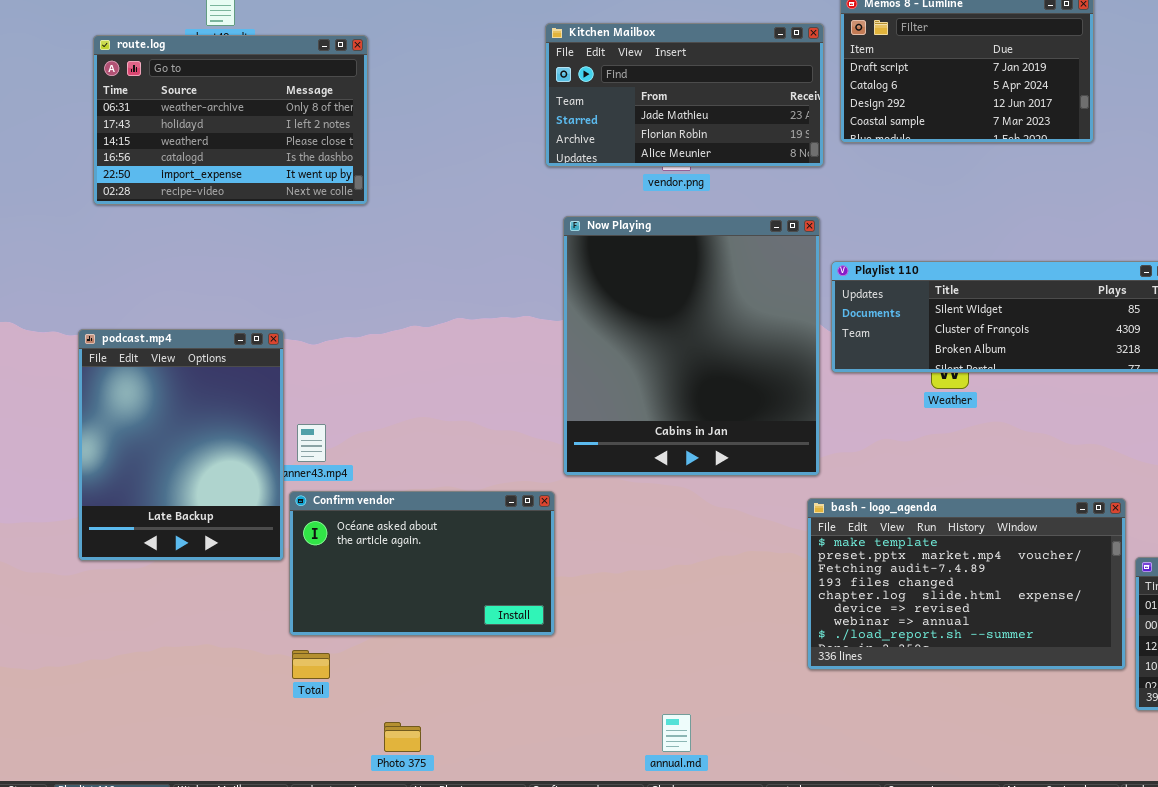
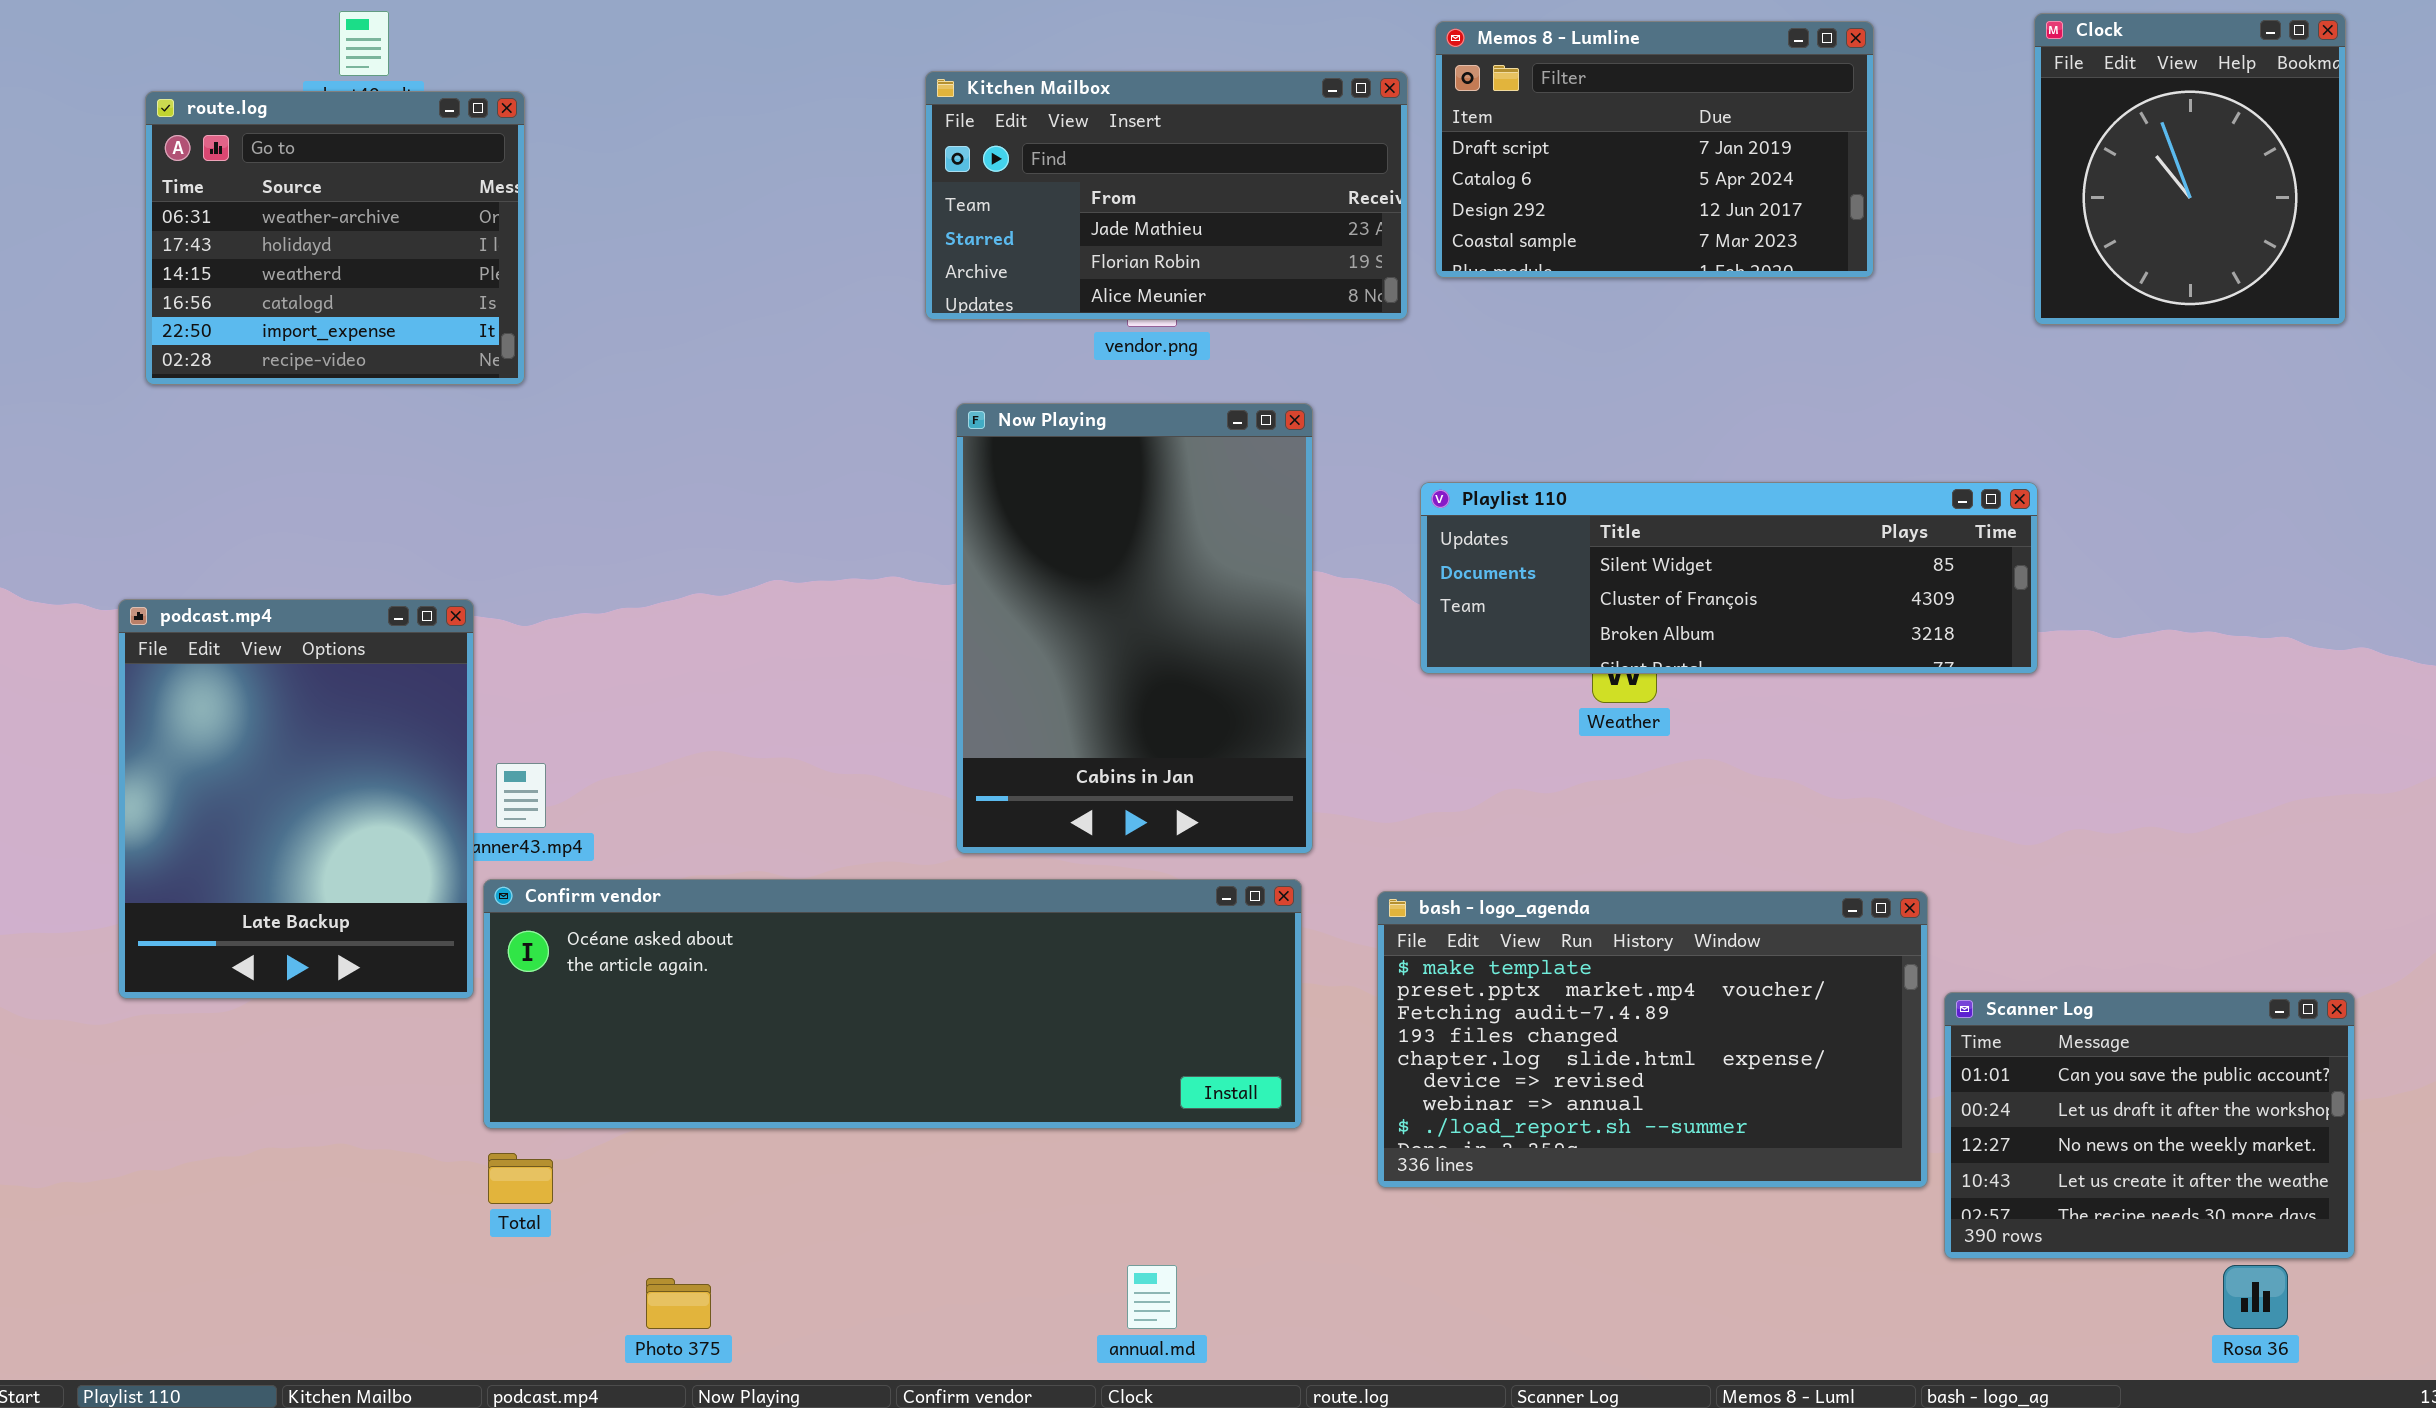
route.log: [93,35,368,205] -> [145,91,525,385], resized
Now Playing: [563,216,820,476] -> [956,403,1313,854], resized
Confirm vendor: [289,491,555,636] -> [483,879,1302,1129], resized

